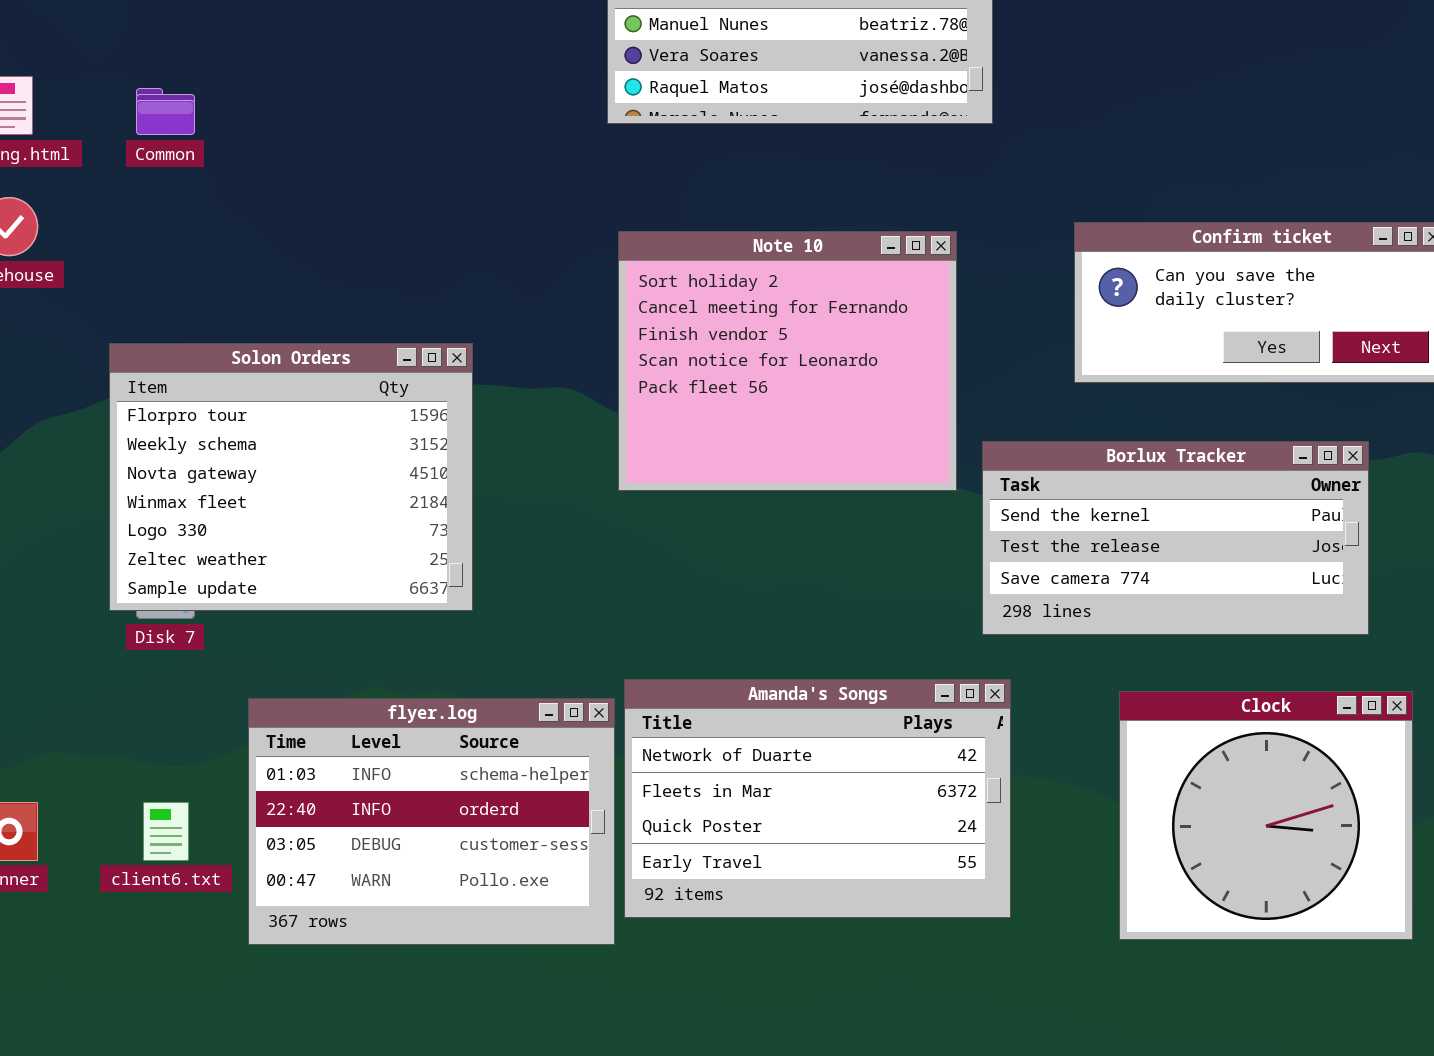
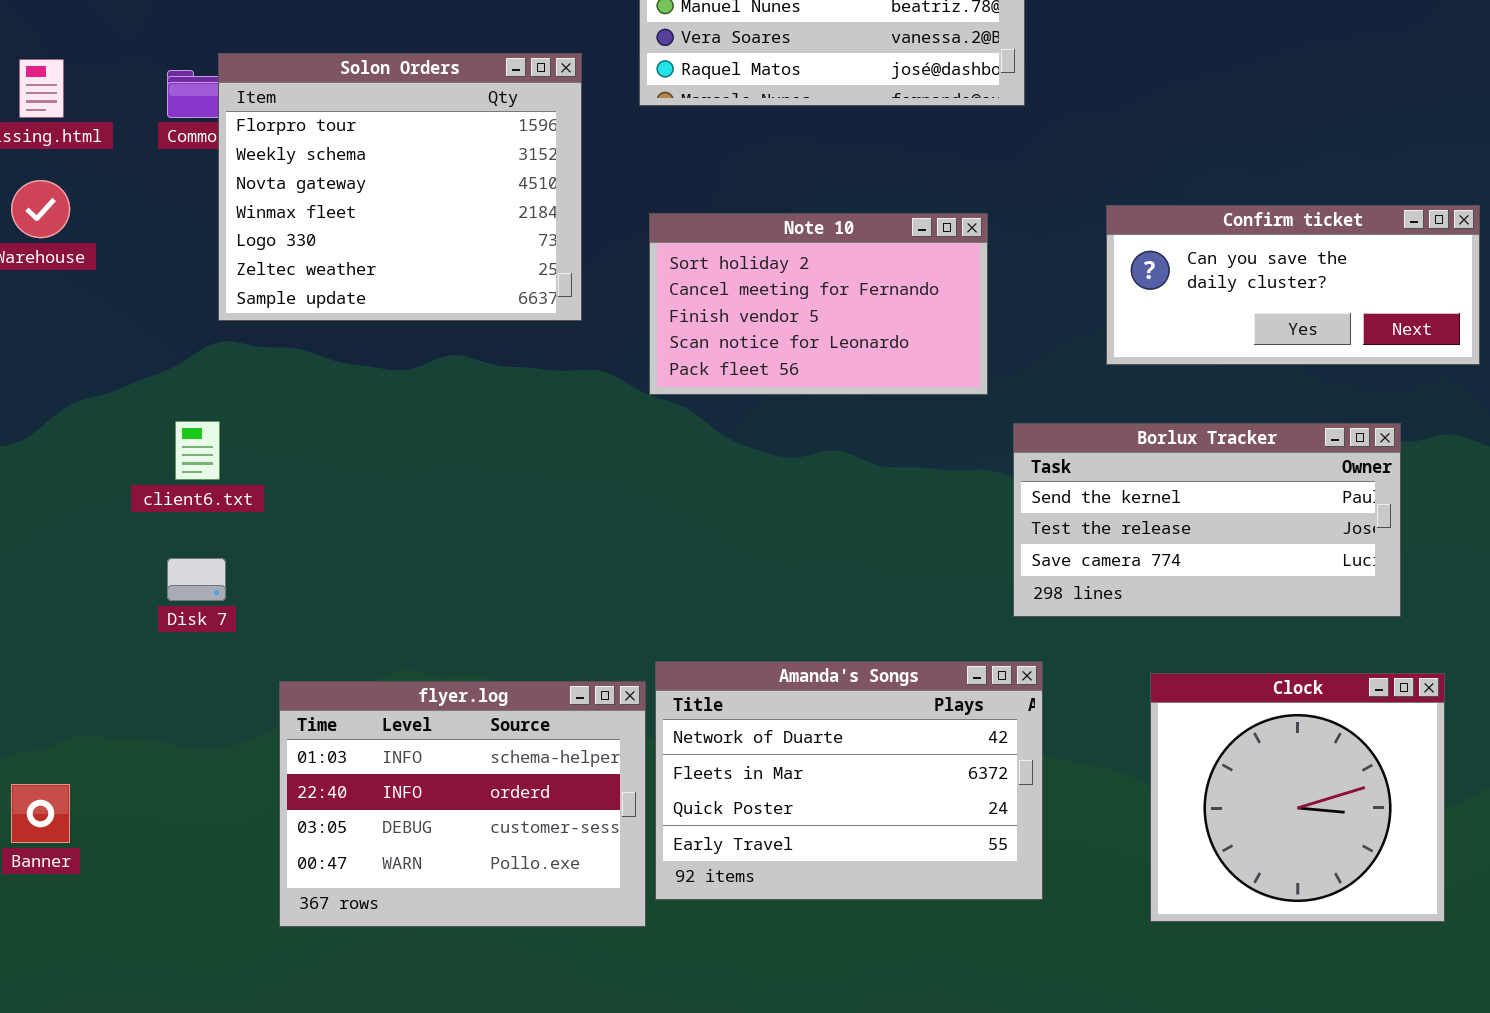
Note 10: [618,231,957,491] -> [649,213,988,395], resized
Solon Orders: [109,343,473,611] -> [218,53,582,321], moved
client6.txt: [143,802,189,861] -> [175,421,220,480], moved

